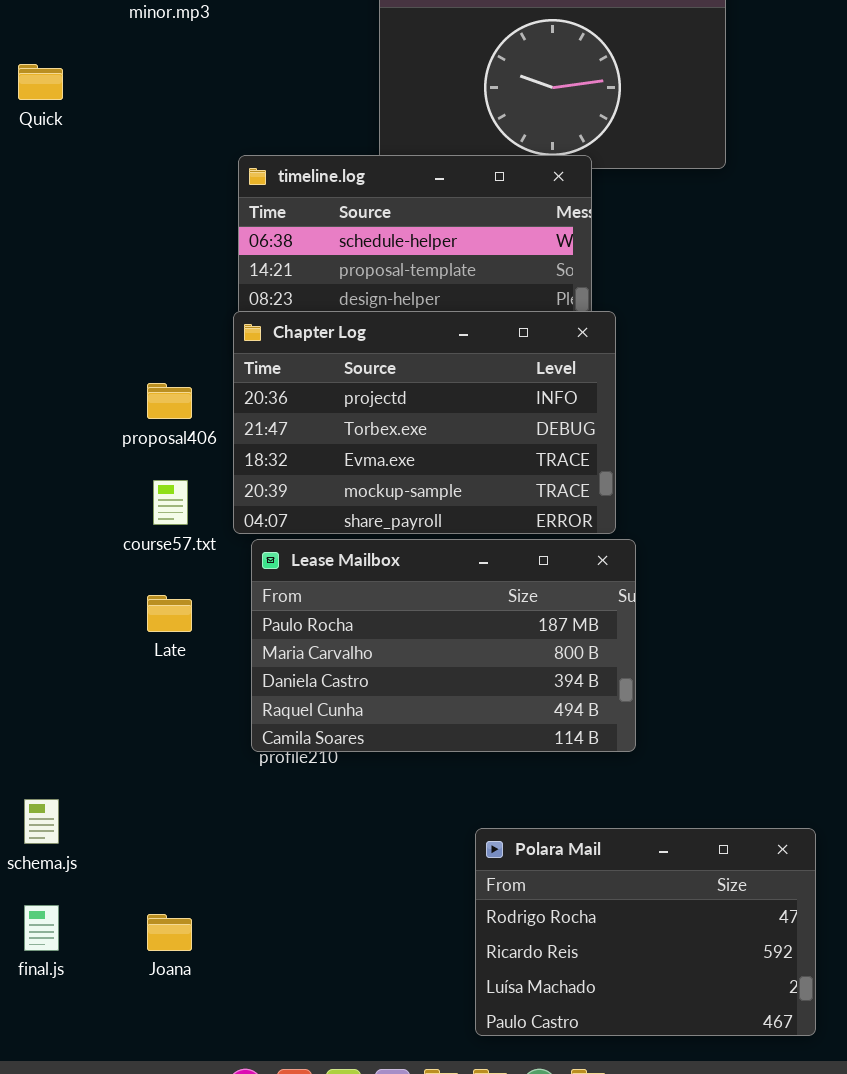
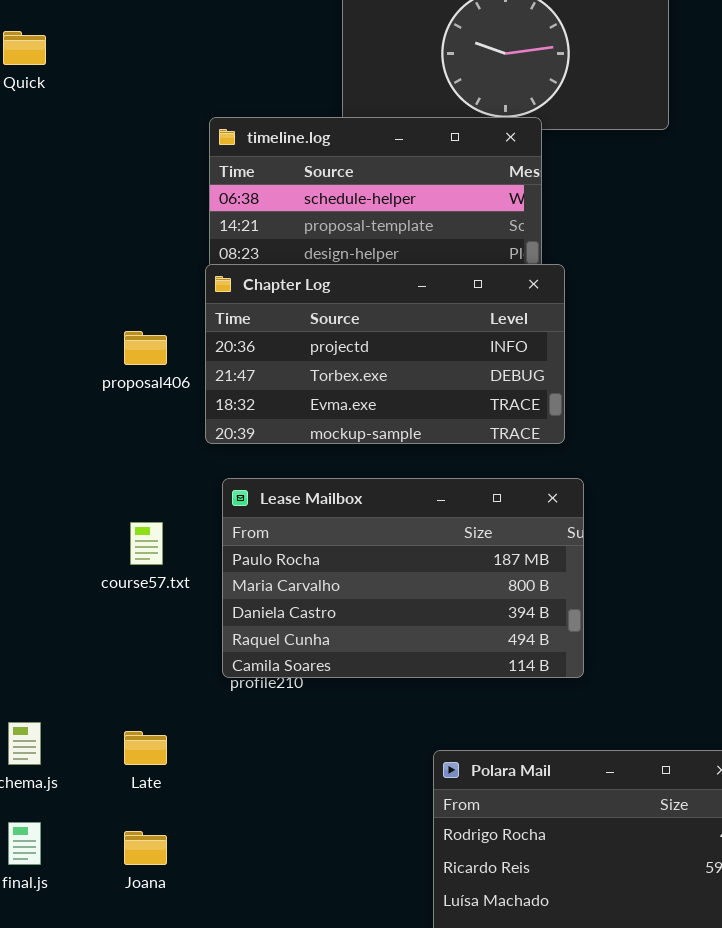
Chapter Log: [233,311,616,534] -> [205,264,565,444], resized
course57.txt: [153,480,188,525] -> [130,522,163,565], moved
Late: [147,595,192,632] -> [124,731,167,765], moved

